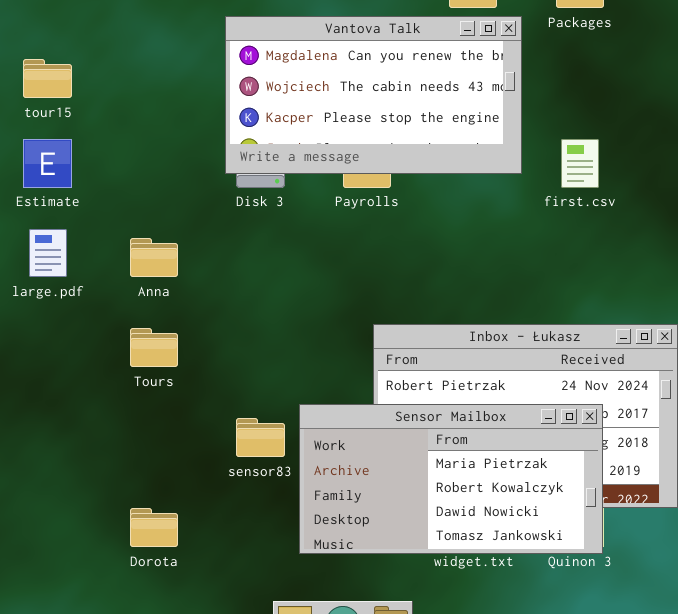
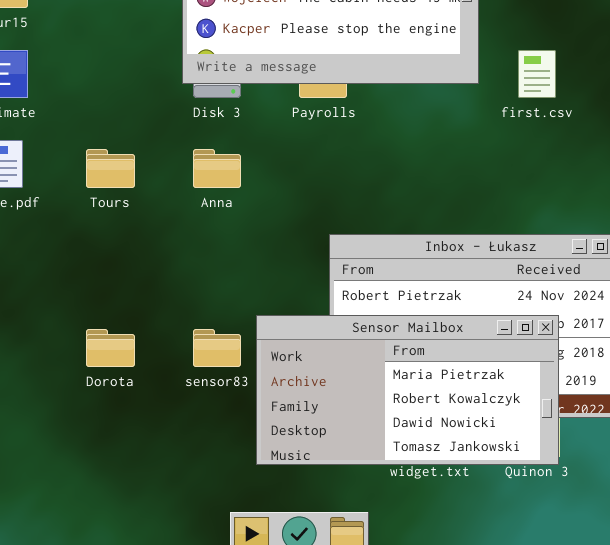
Anna: [130,238,178,277] -> [193,149,241,188], moved
Tours: [130,328,178,367] -> [86,149,135,188], moved
Dorota: [130,508,178,547] -> [86,329,135,367], moved

